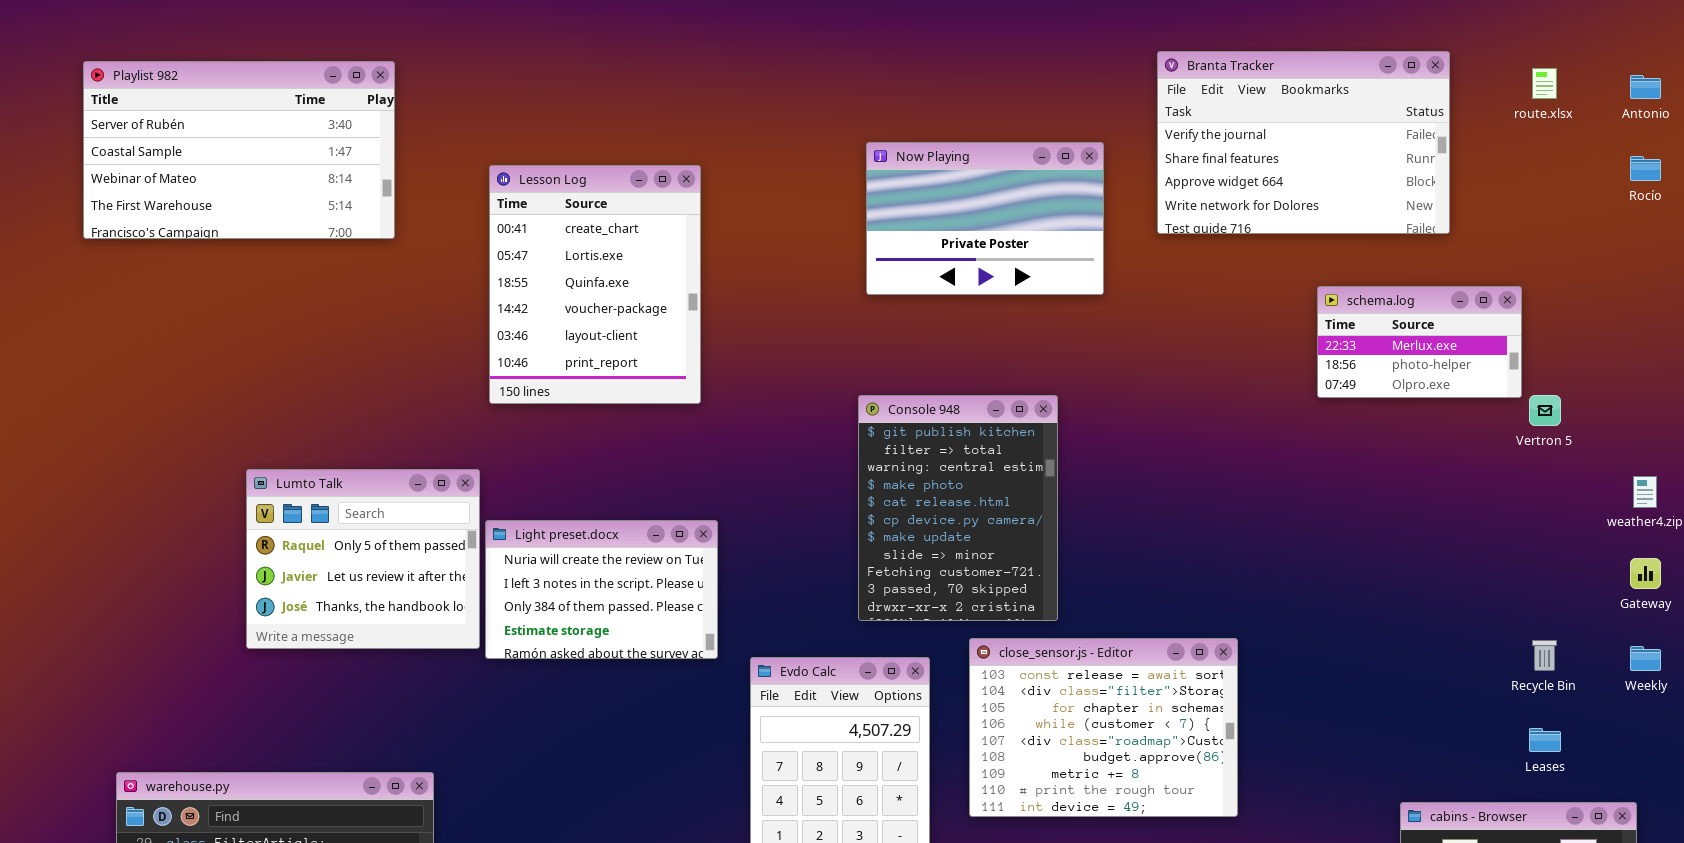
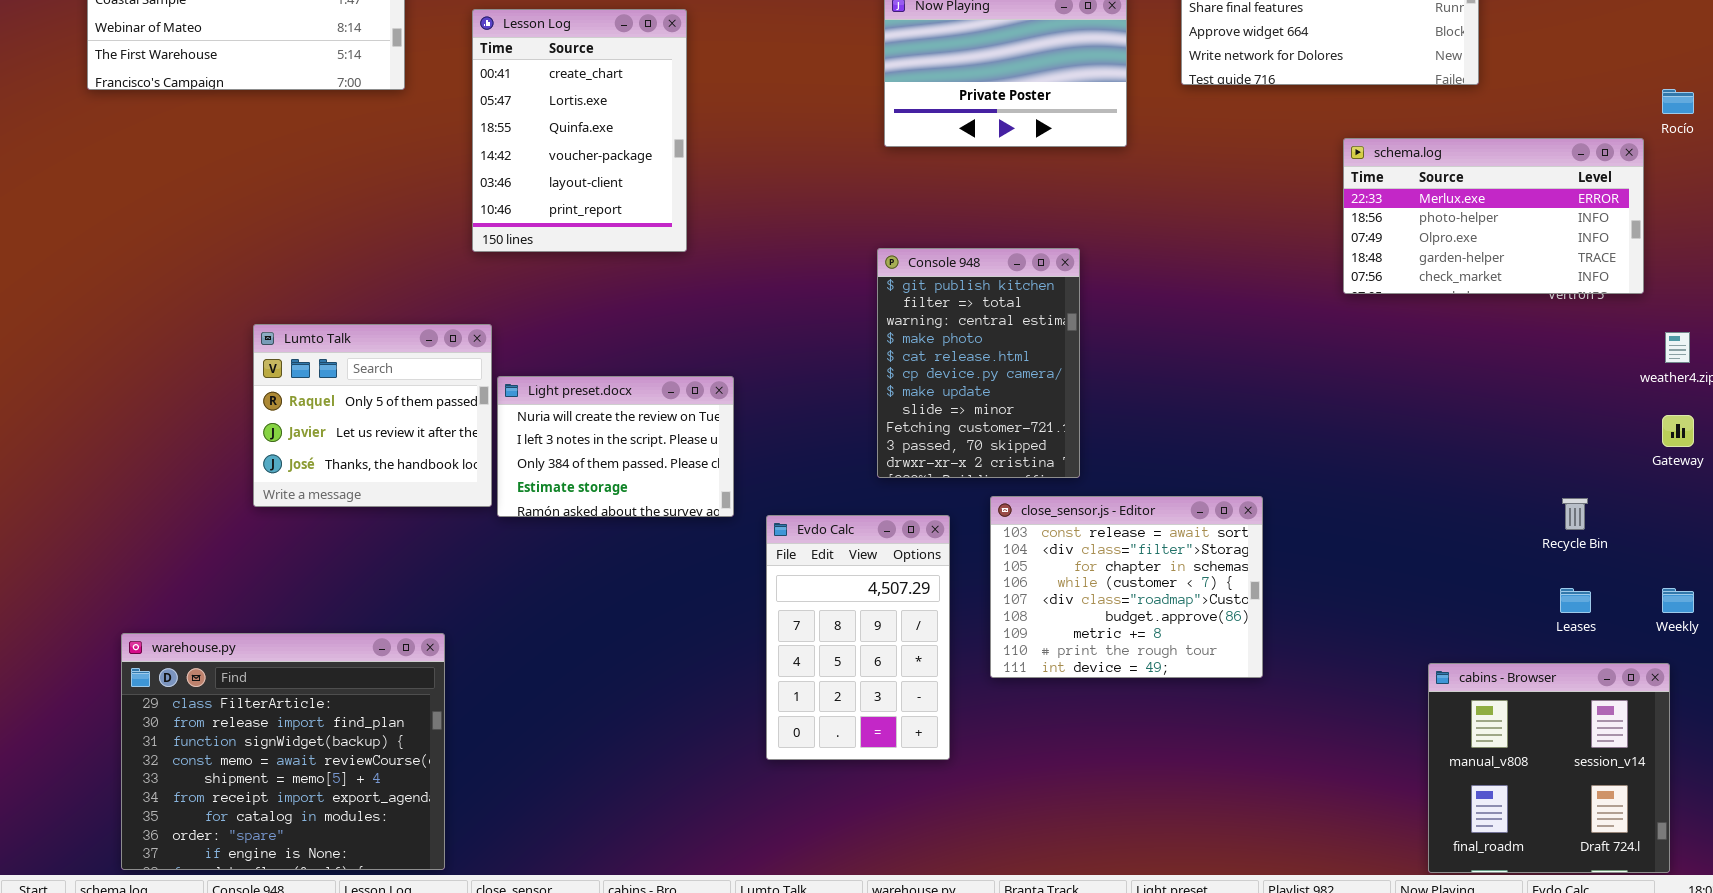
Rocío: [1630,156,1661,181] -> [1662,89,1694,114], moved
Lesson Log: [489,165,701,404] -> [472,9,687,252], moved
schema.log: [1317,286,1522,398] -> [1343,138,1644,294], resized
Weekly: [1630,646,1661,671] -> [1662,588,1694,613], moved

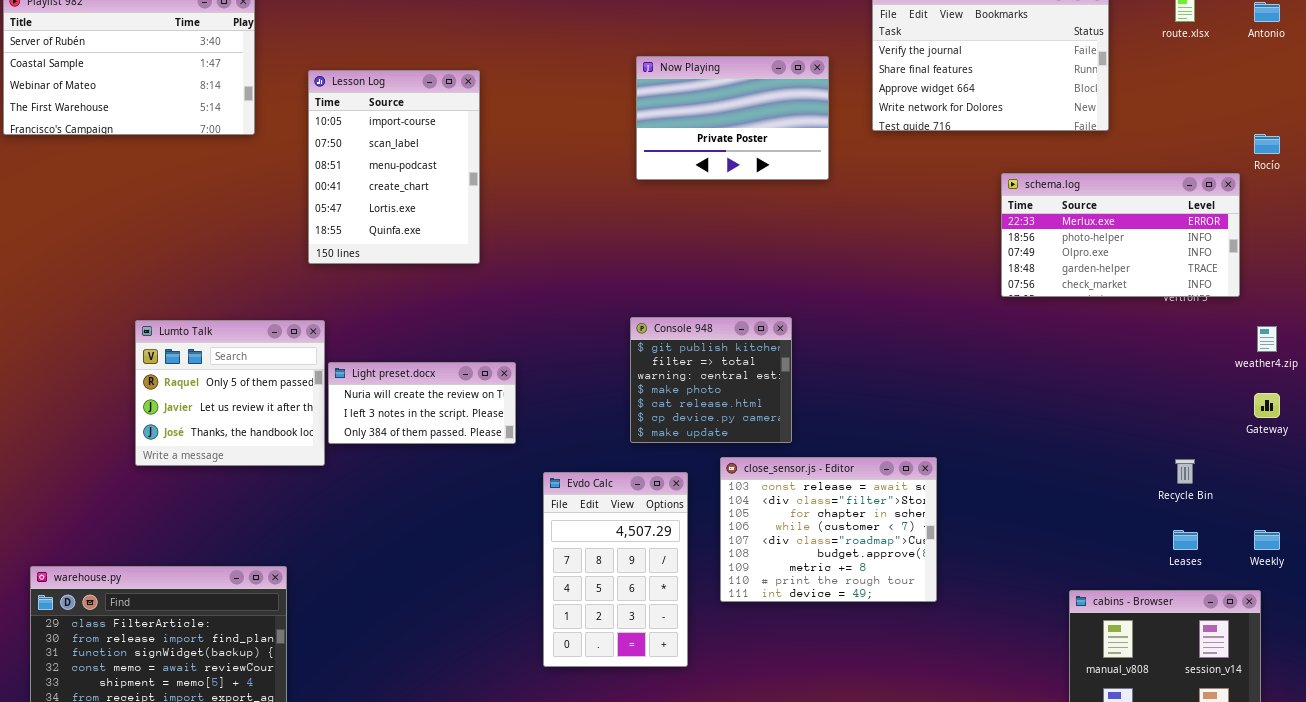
Lesson Log: [472,9,687,252] -> [308,70,480,264], scrolled up 3 rows
Console 948: [877,248,1080,478] -> [630,317,792,443], resized
Light preset.docx: [497,376,734,517] -> [328,362,516,444], resized

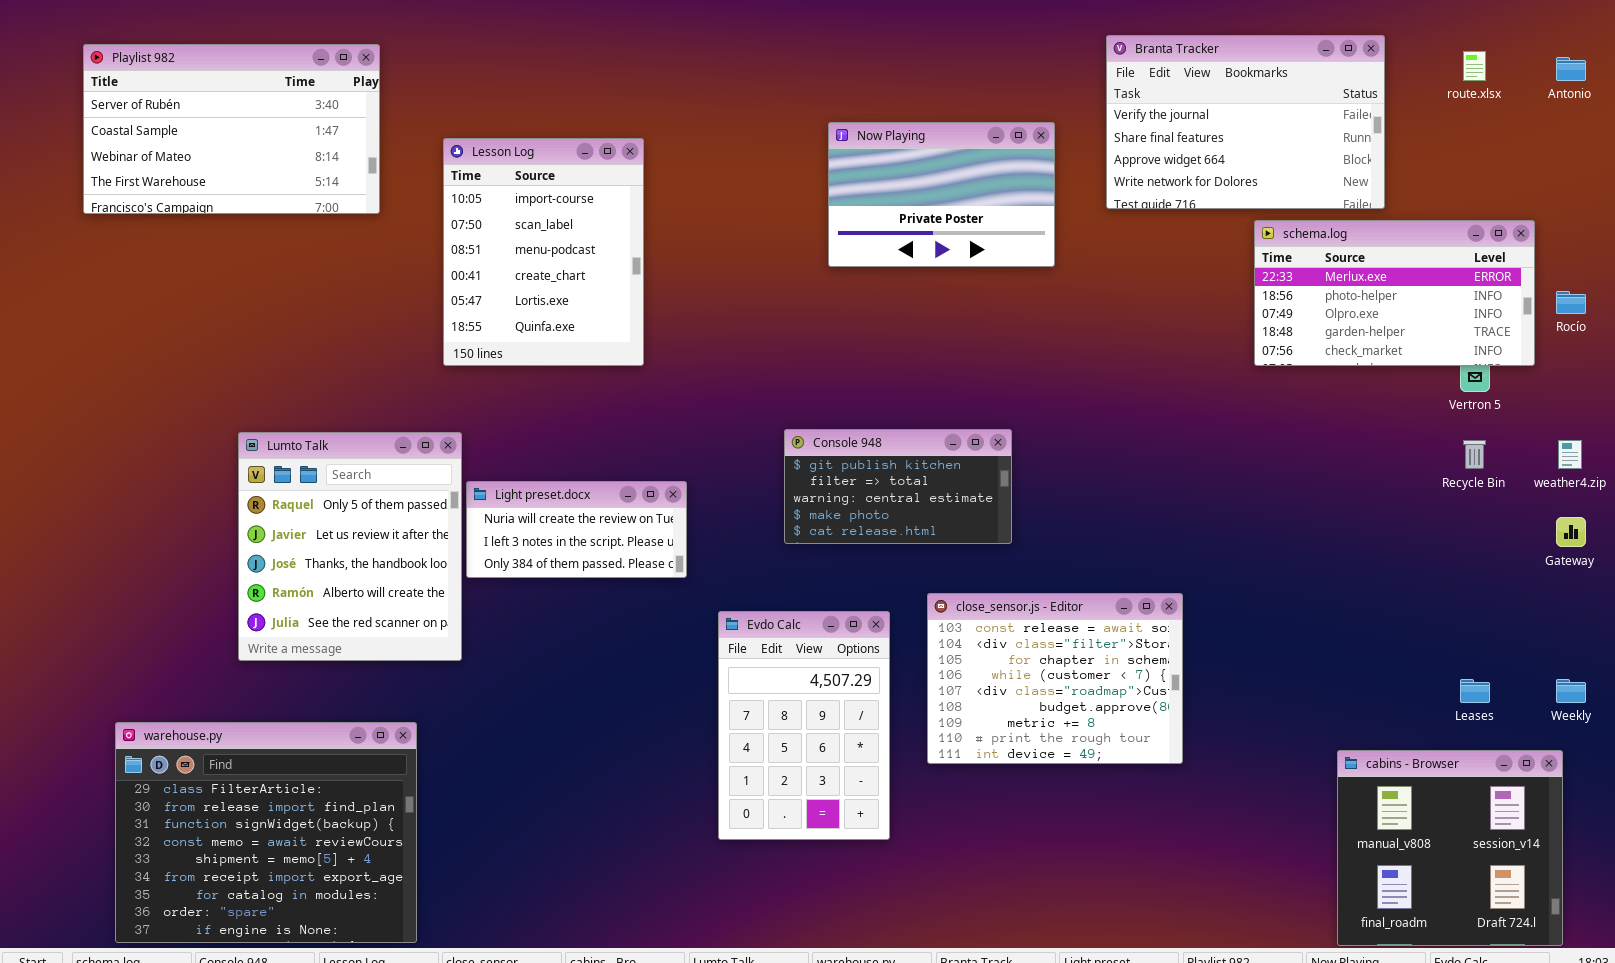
Rocío: [1254,134,1280,154] -> [1556,291,1586,314], moved
schema.log: [1001,173,1240,297] -> [1254,220,1535,366], moved
Console 948: [630,317,792,443] -> [784,429,1012,544], resized
Lumto Talk: [135,320,325,466] -> [238,432,462,661], resized
Recycle Bin: [1175,459,1195,484] -> [1463,440,1486,469], moved

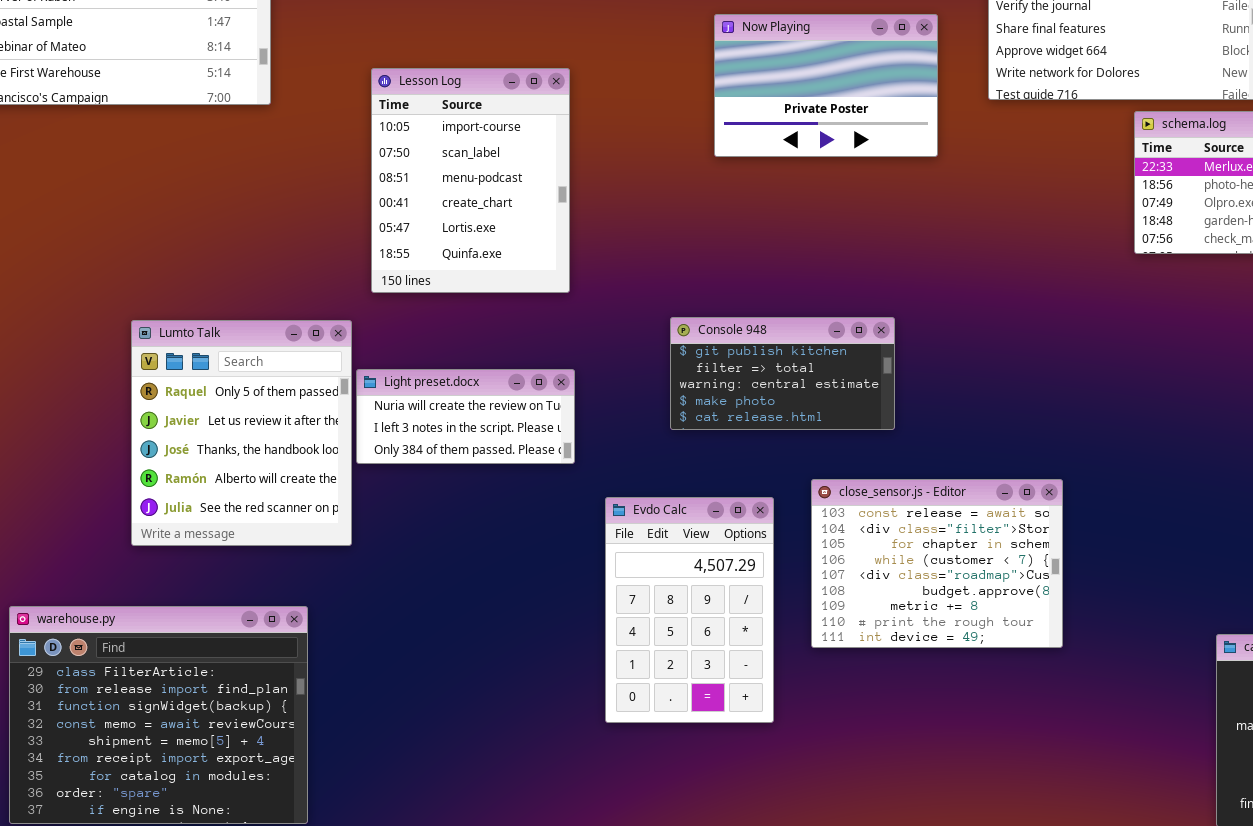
Lesson Log: [443,138,644,366] -> [371,68,570,293], moved

